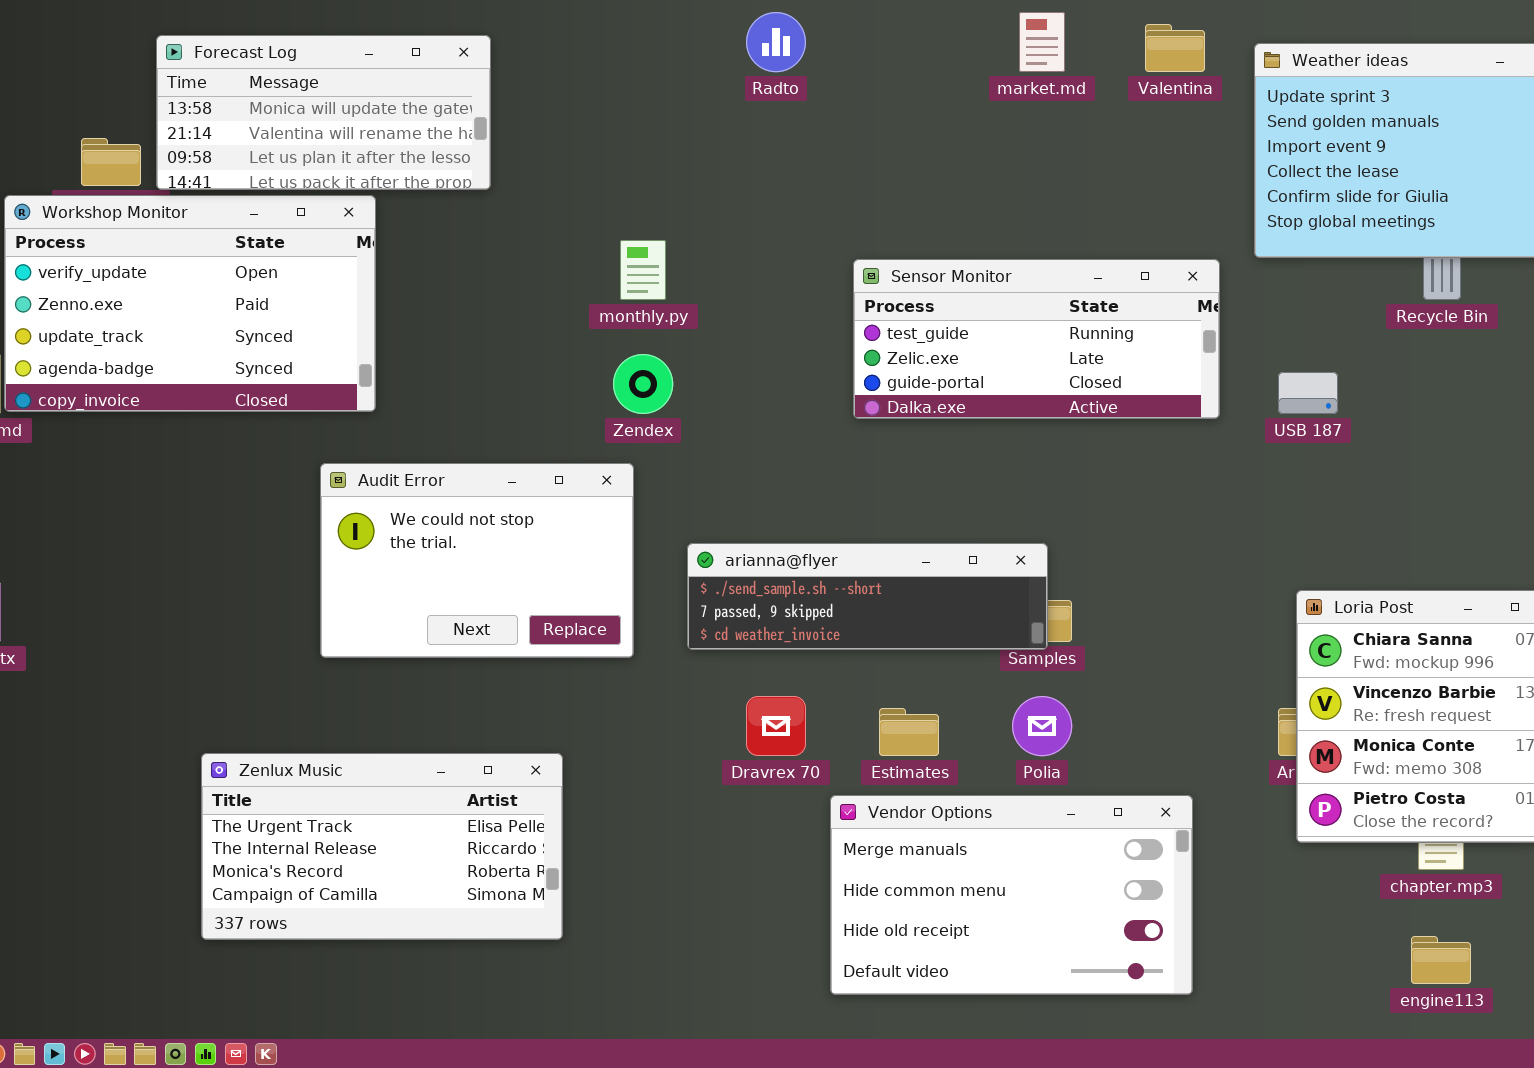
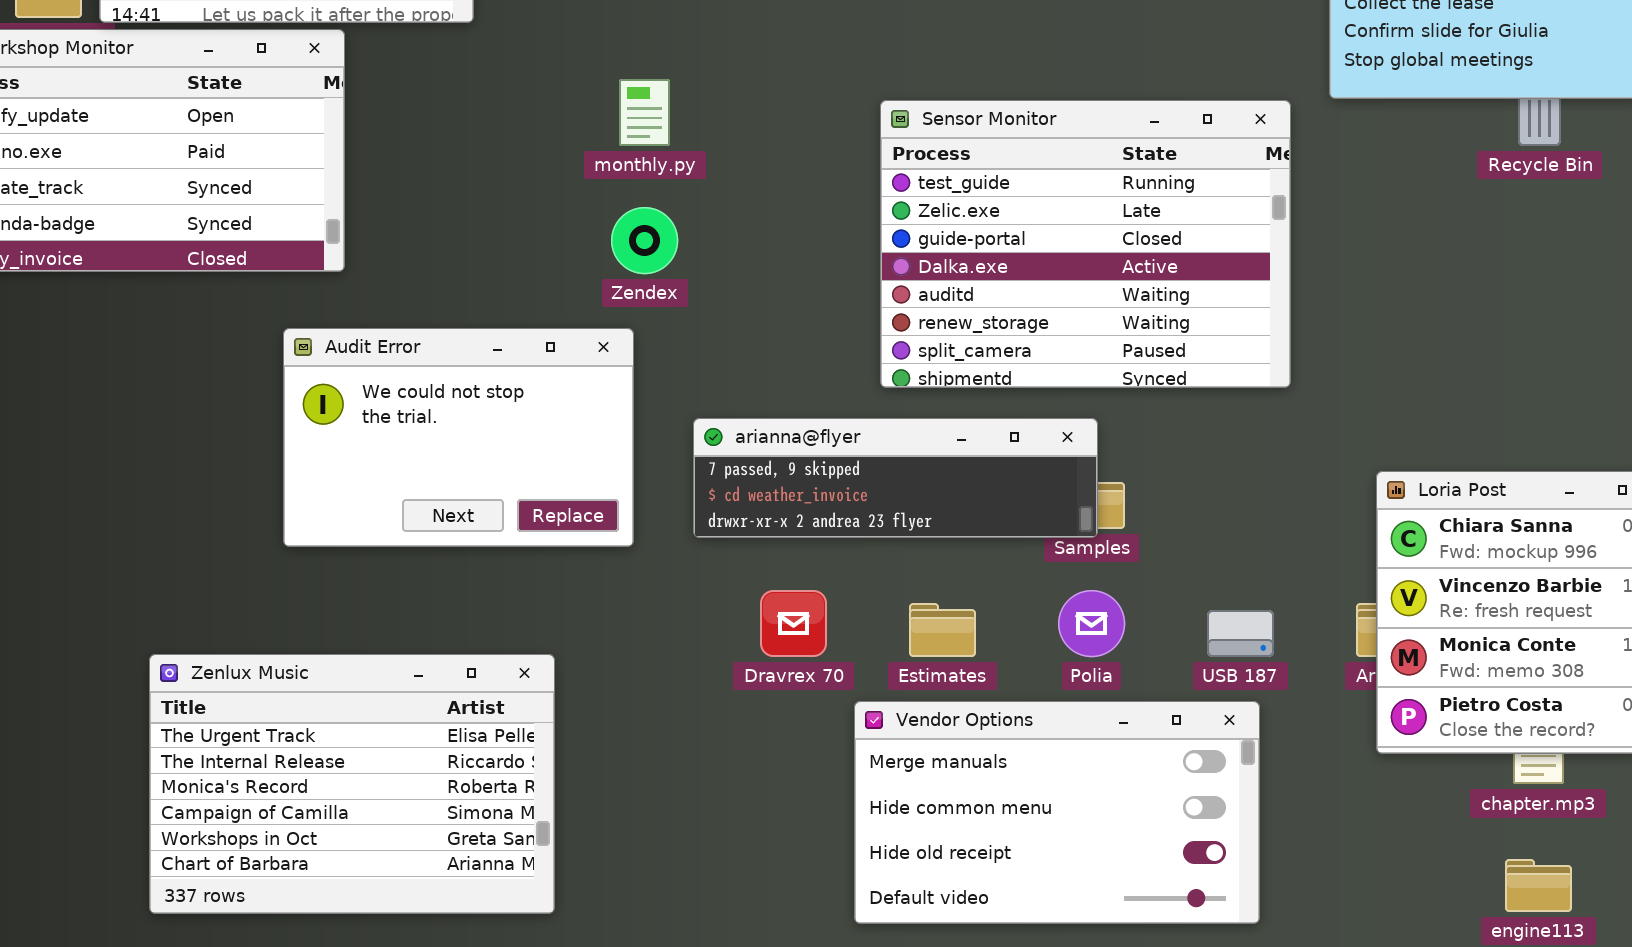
Sensor Monitor: [853,259,1220,419] -> [880,100,1291,388], resized
USB 187: [1278,372,1338,414] -> [1207,610,1274,657], moved
arianna@flyer: [687,543,1048,650] -> [693,418,1098,538], scrolled down 1 row
Zenlux Music: [201,753,563,940] -> [149,654,555,914], resized

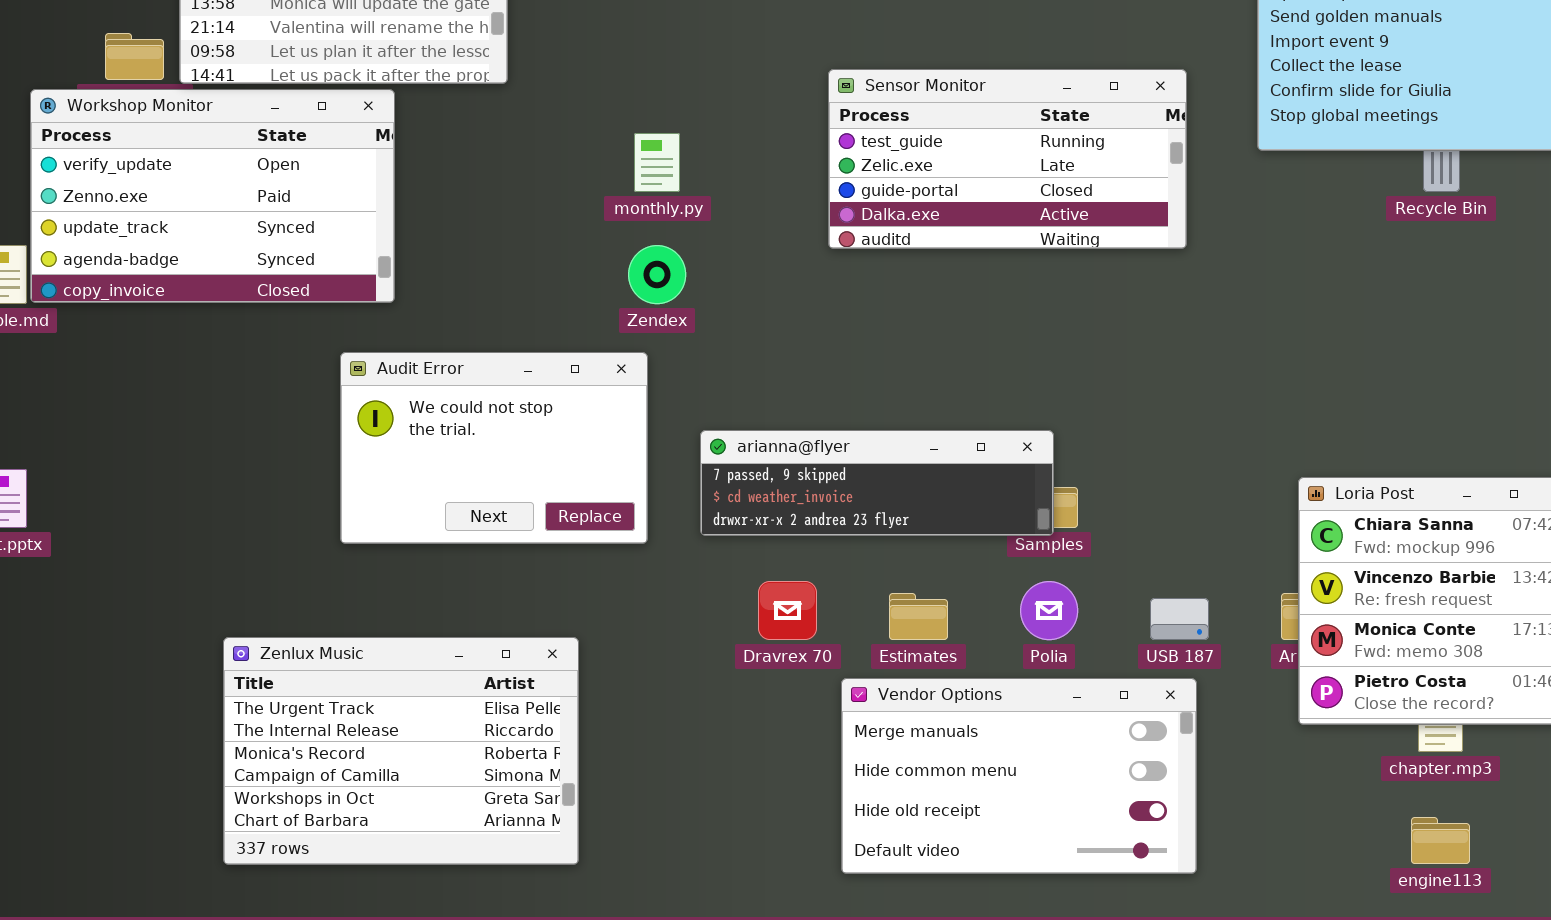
Sensor Monitor: [880,100,1291,388] -> [828,69,1187,249], moved, resized

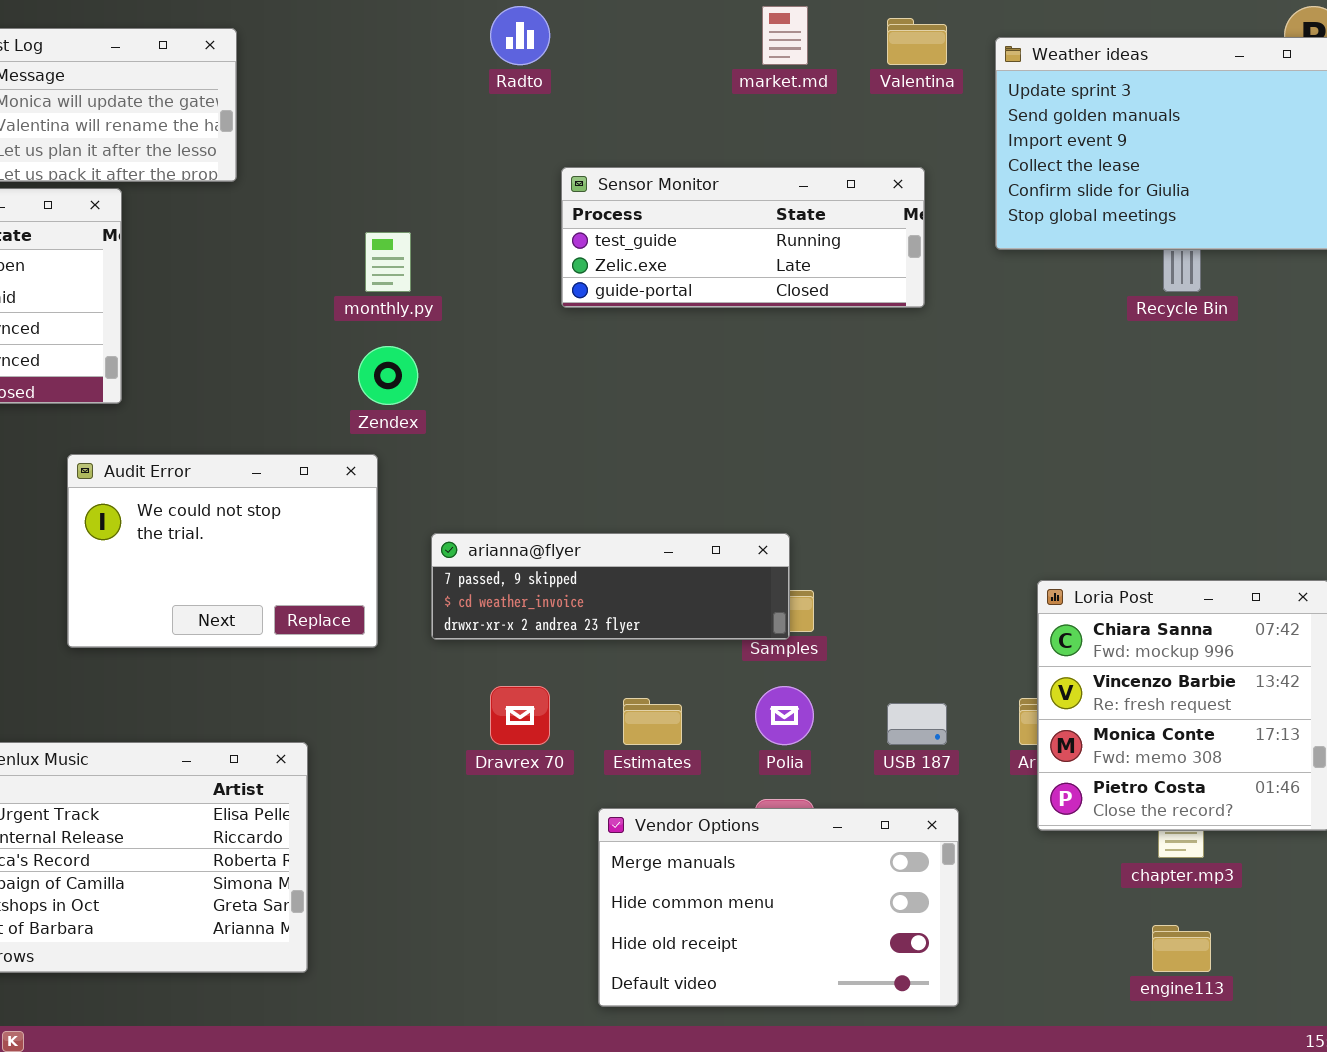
Sensor Monitor: [828,69,1187,249] -> [561,167,925,308], resized
Vendor Options: [841,678,1197,874] -> [598,808,959,1007], moved

